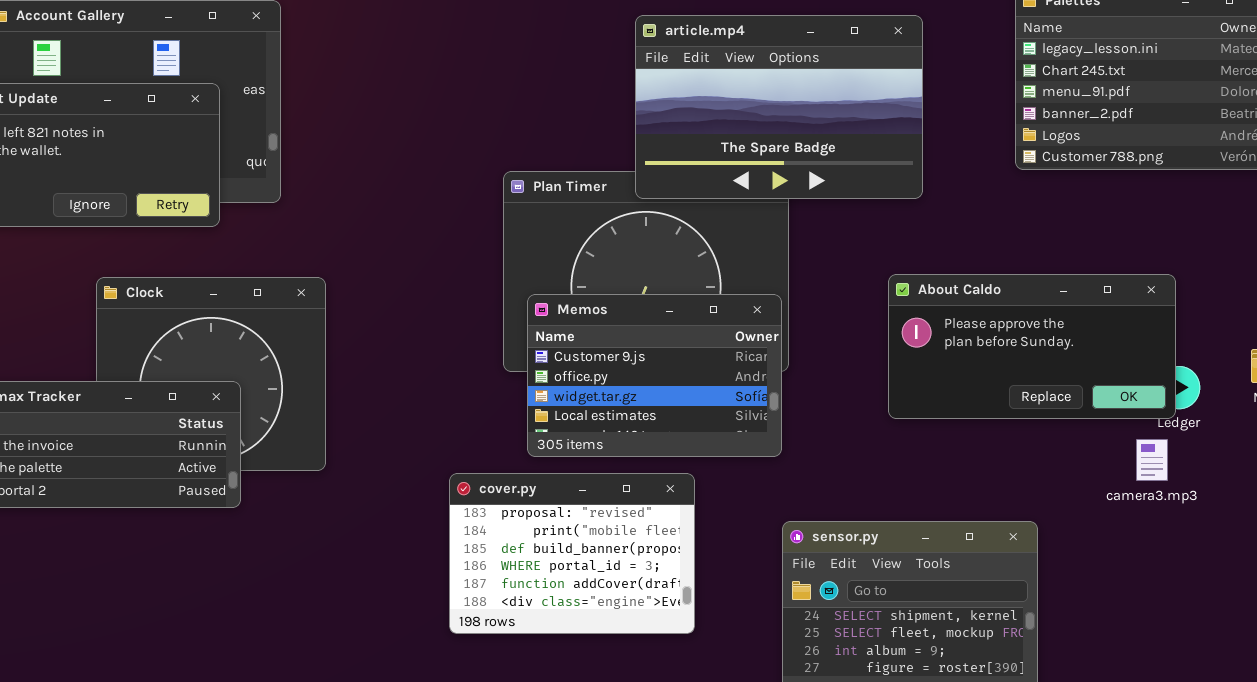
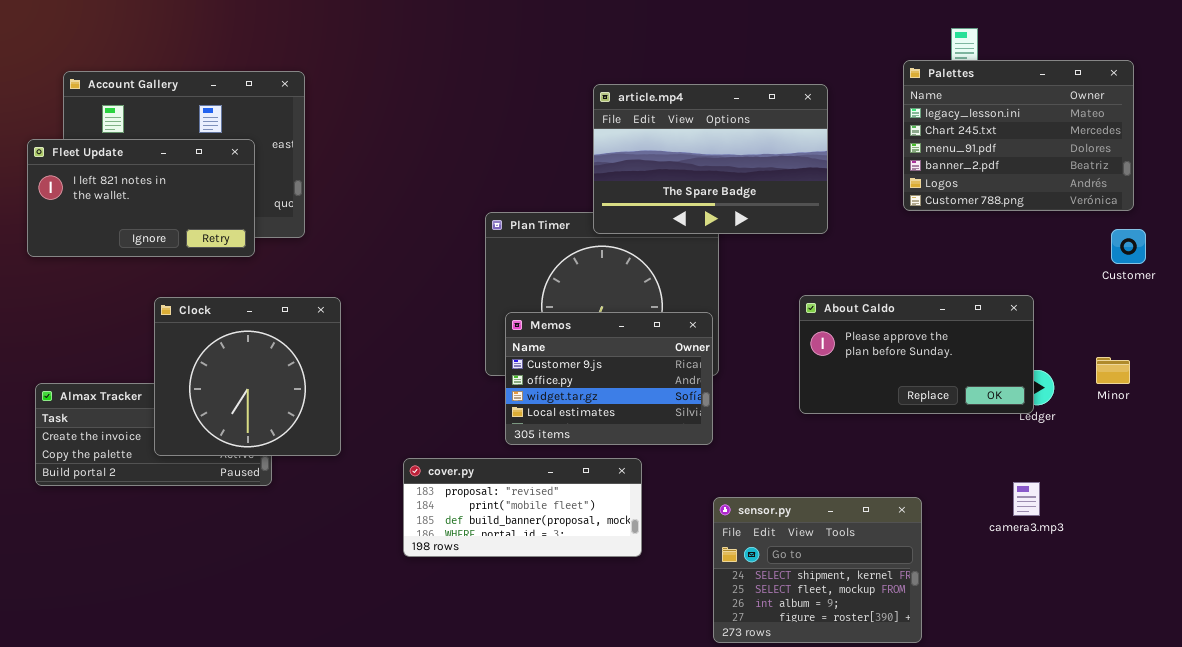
Clock: [96,277,326,471] -> [154,297,341,456], raised
camera3.mp3: [1136,439,1168,481] -> [1013,482,1040,516], moved
cover.py: [449,473,695,634] -> [403,458,642,557], resized

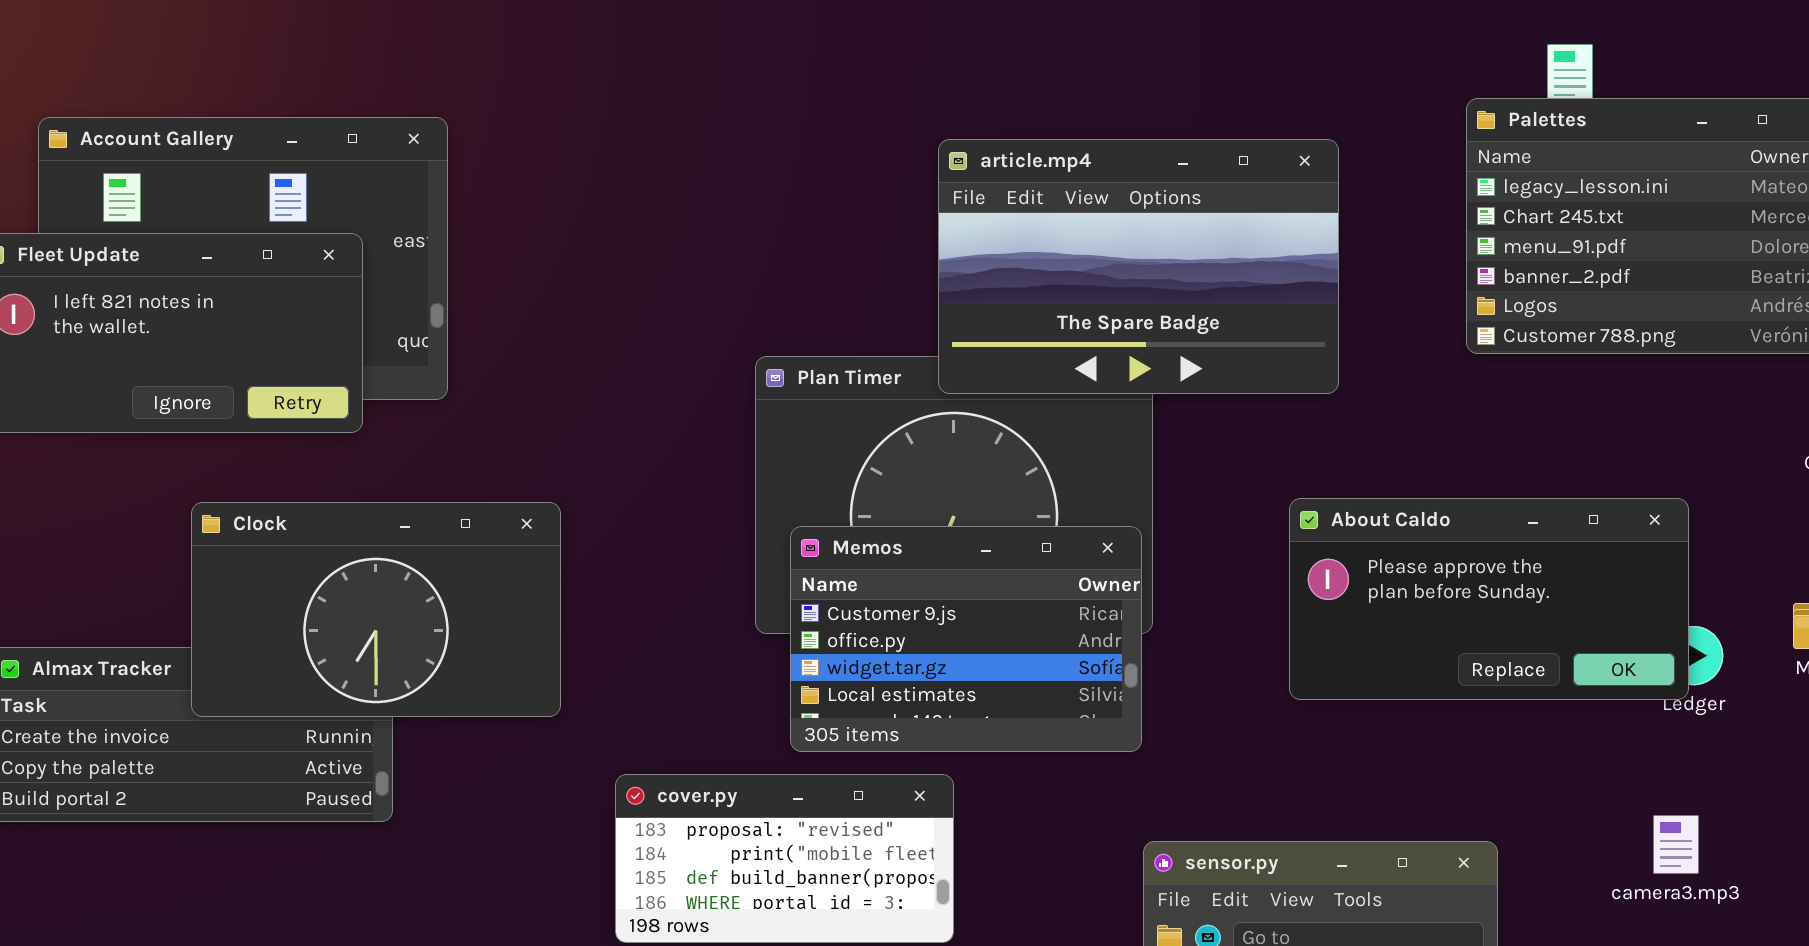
Clock: [154,297,341,456] -> [191,502,561,717], resized
cover.py: [403,458,642,557] -> [615,774,954,943], resized

